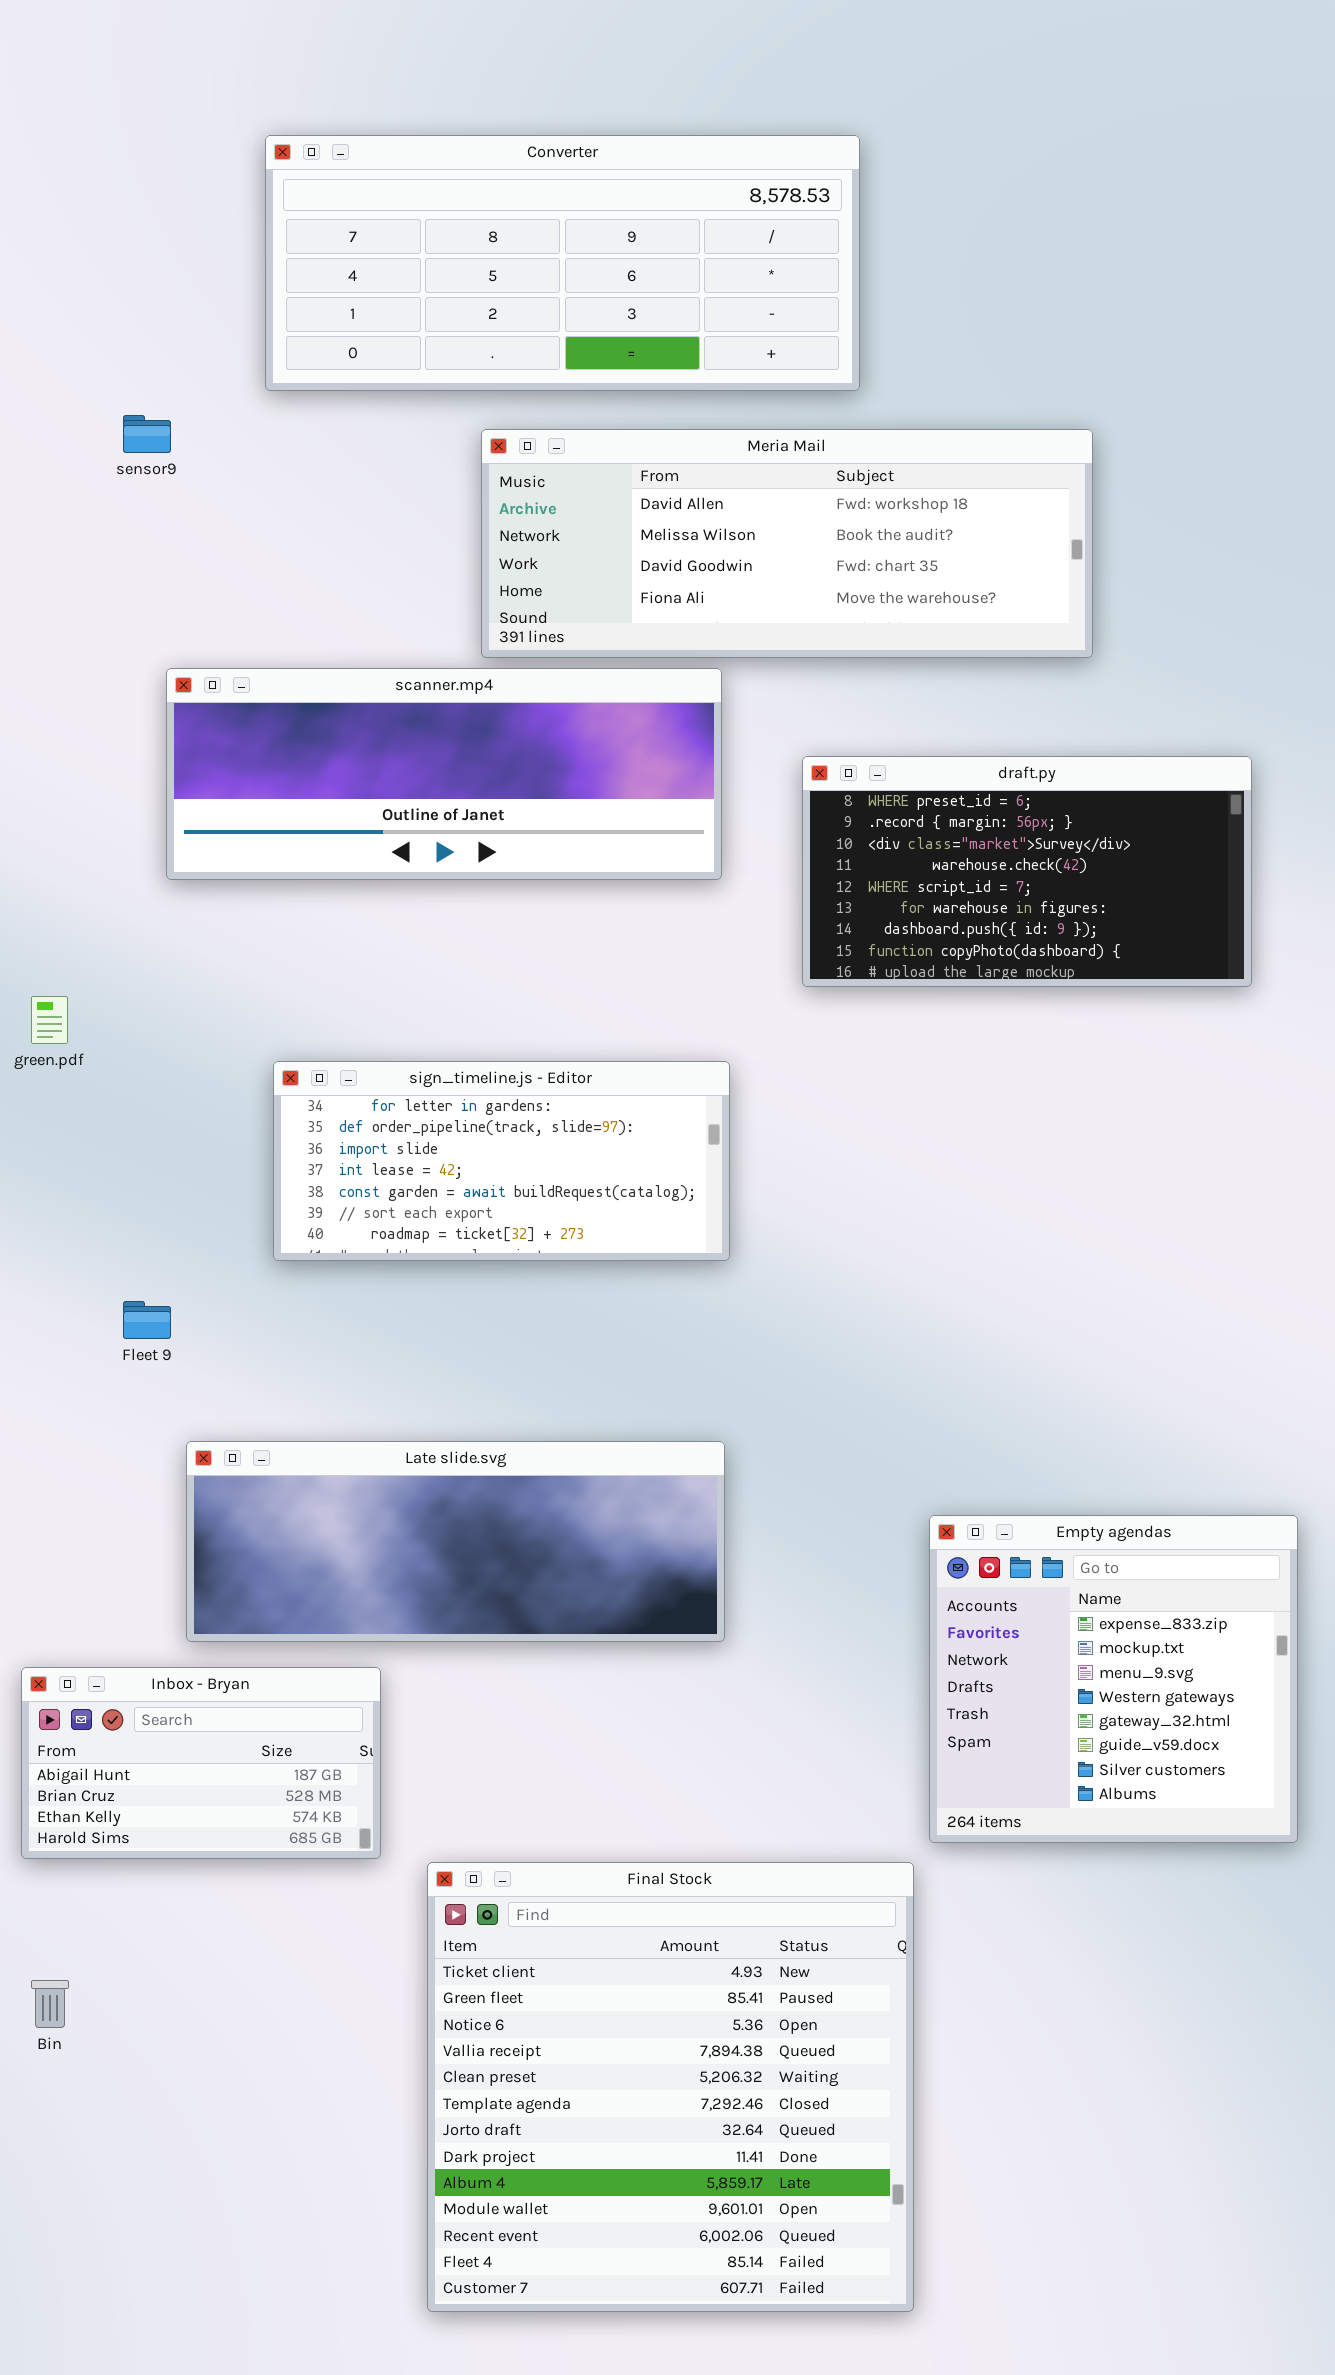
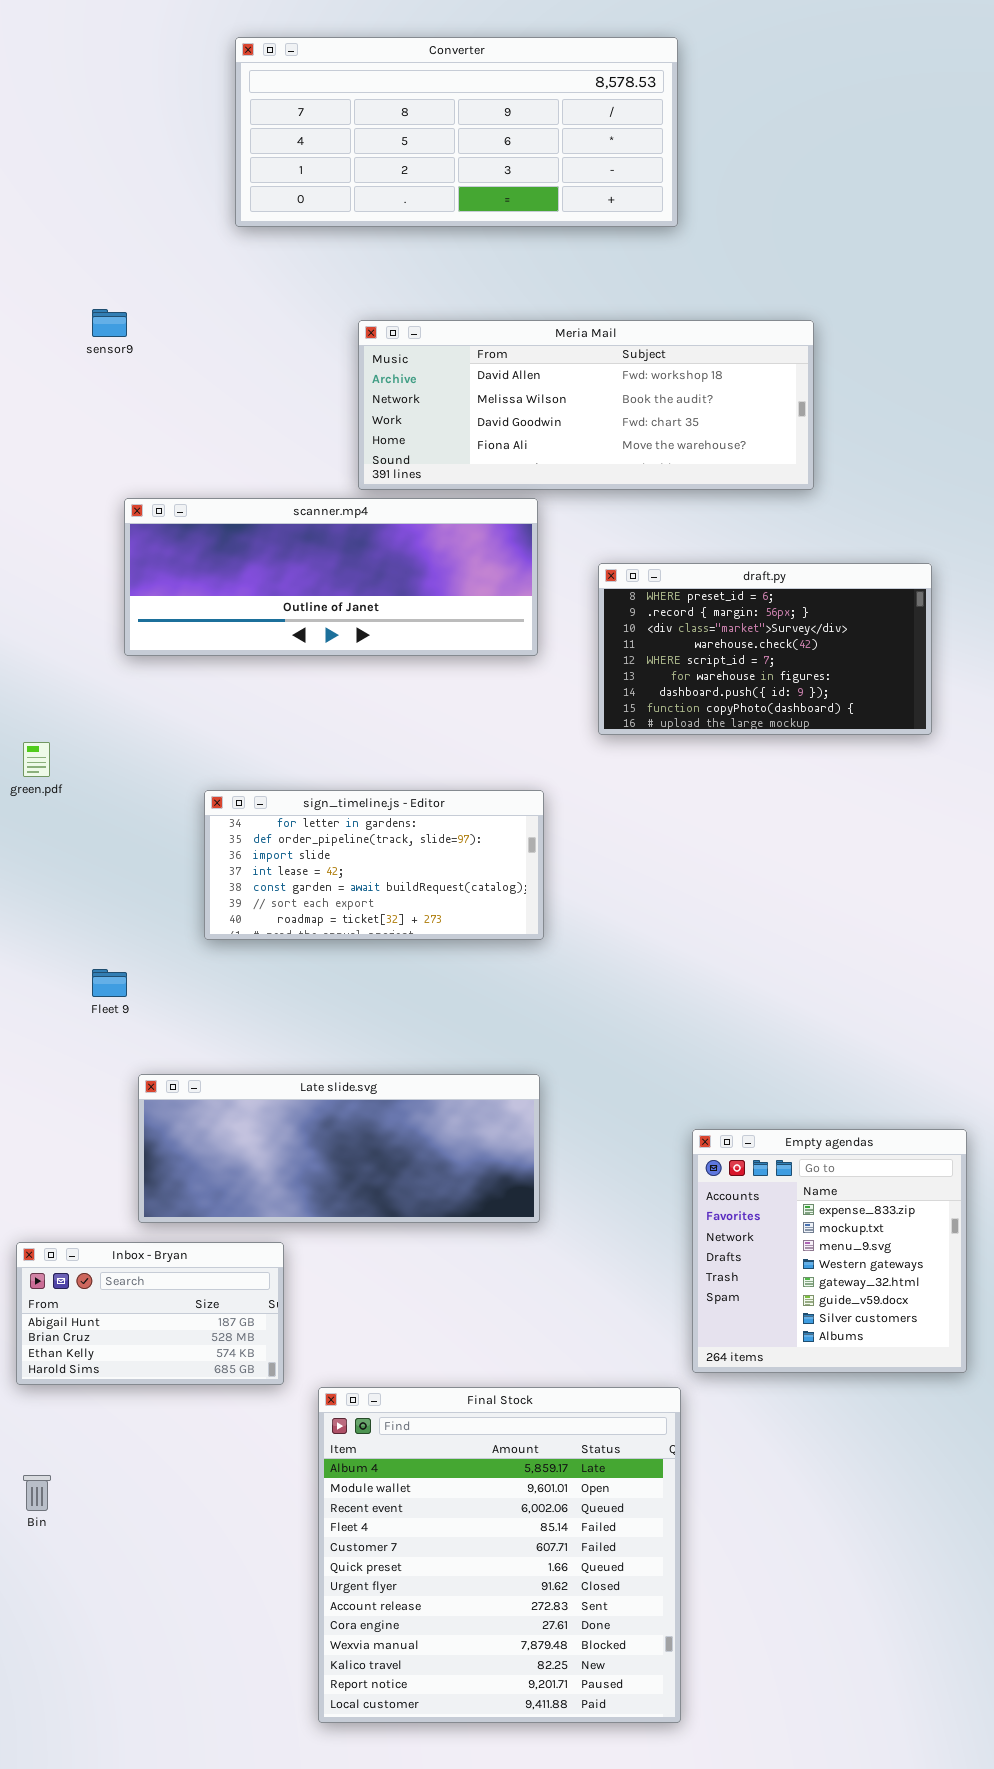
Converter: [265,135,860,391] -> [235,37,678,227], moved
Final Stock: [427,1862,914,2312] -> [318,1387,681,1723], scrolled down 8 rows

